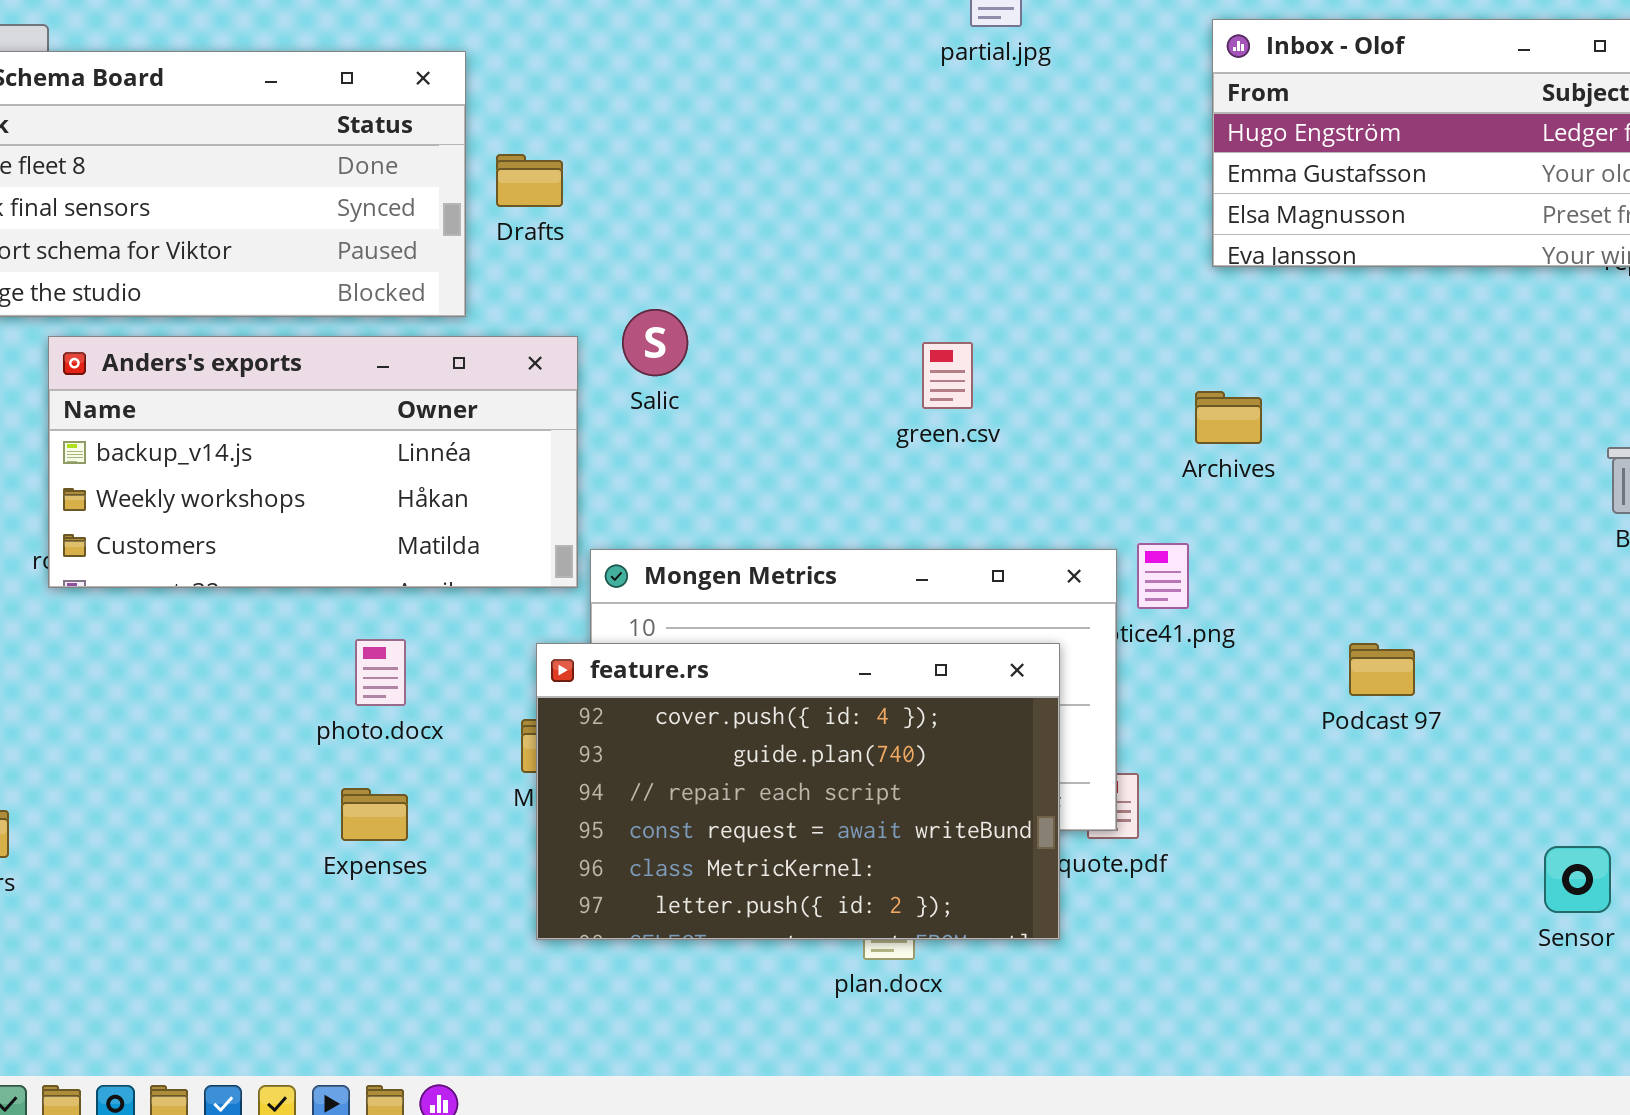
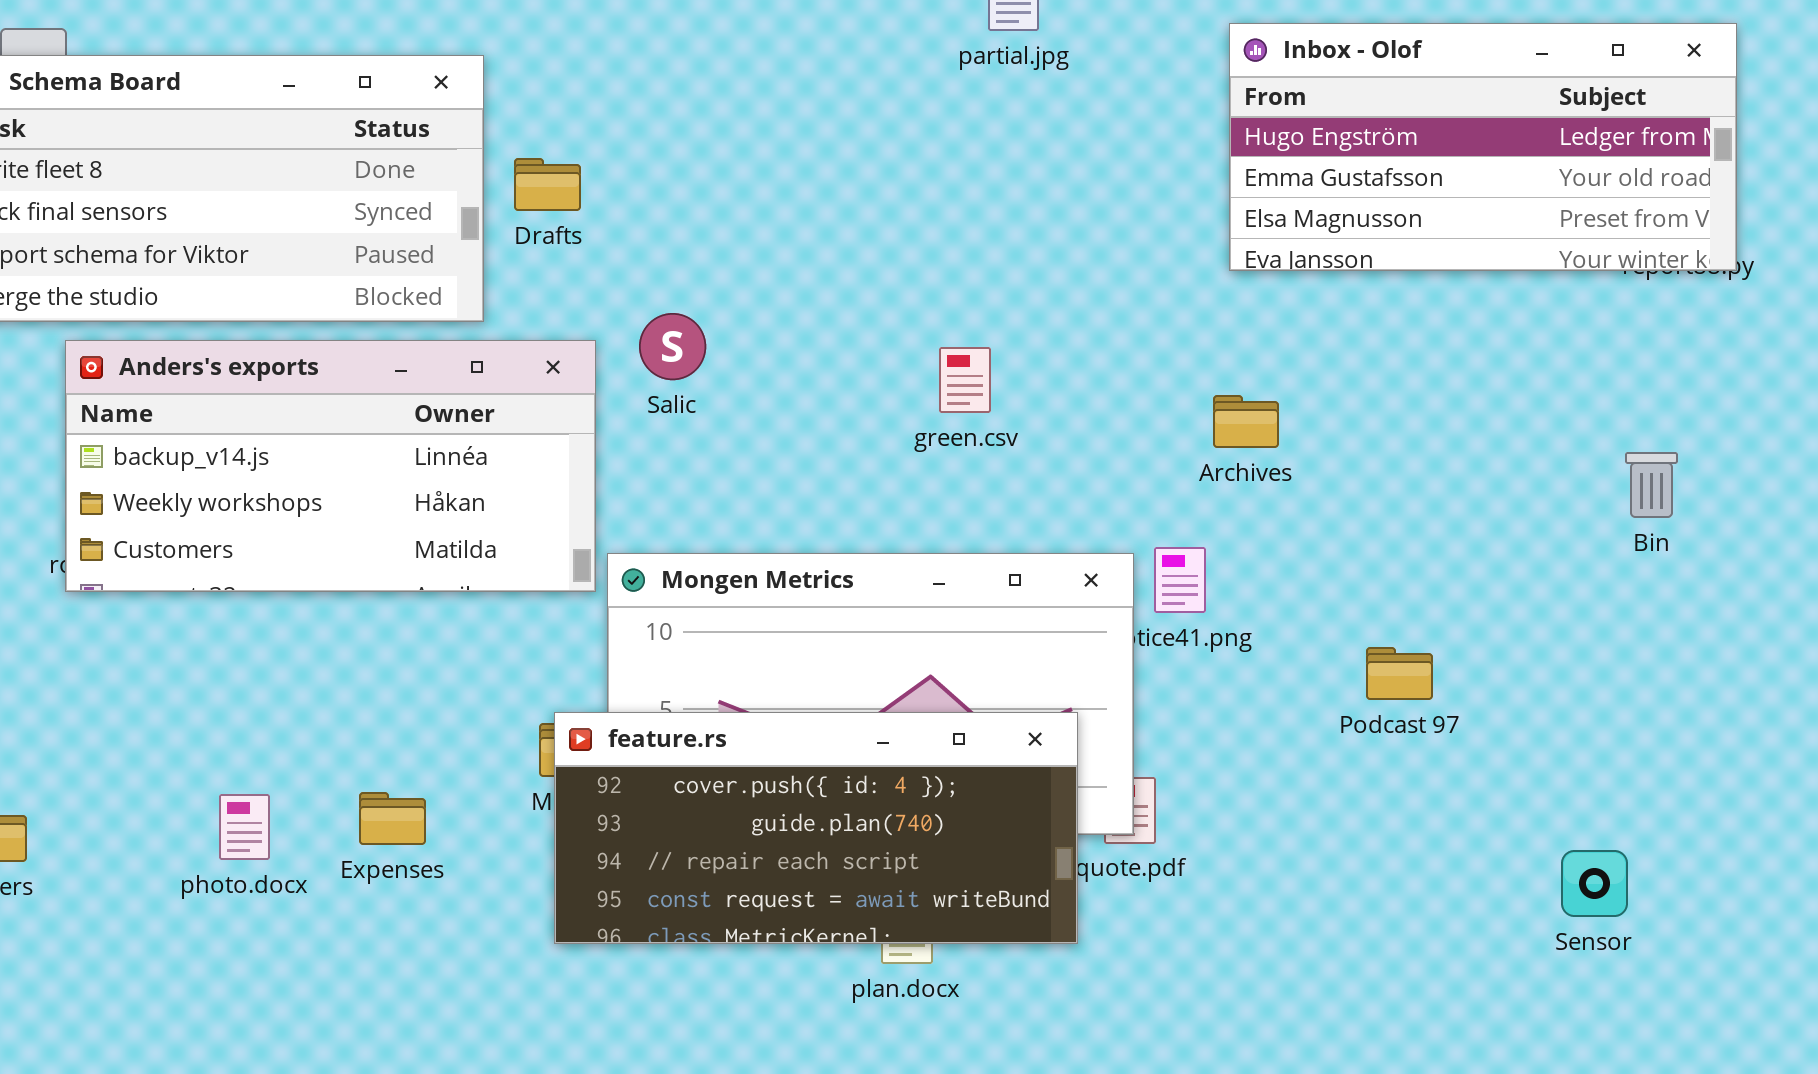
photo.docx: [355,639,406,706] -> [219,794,270,860], moved
feature.rs: [536,643,1060,940] -> [554,712,1078,944], resized

